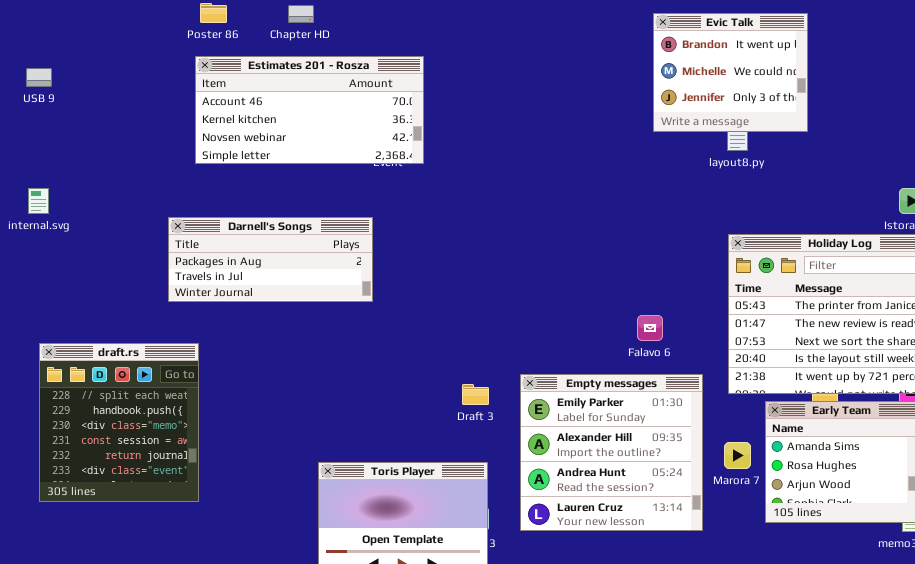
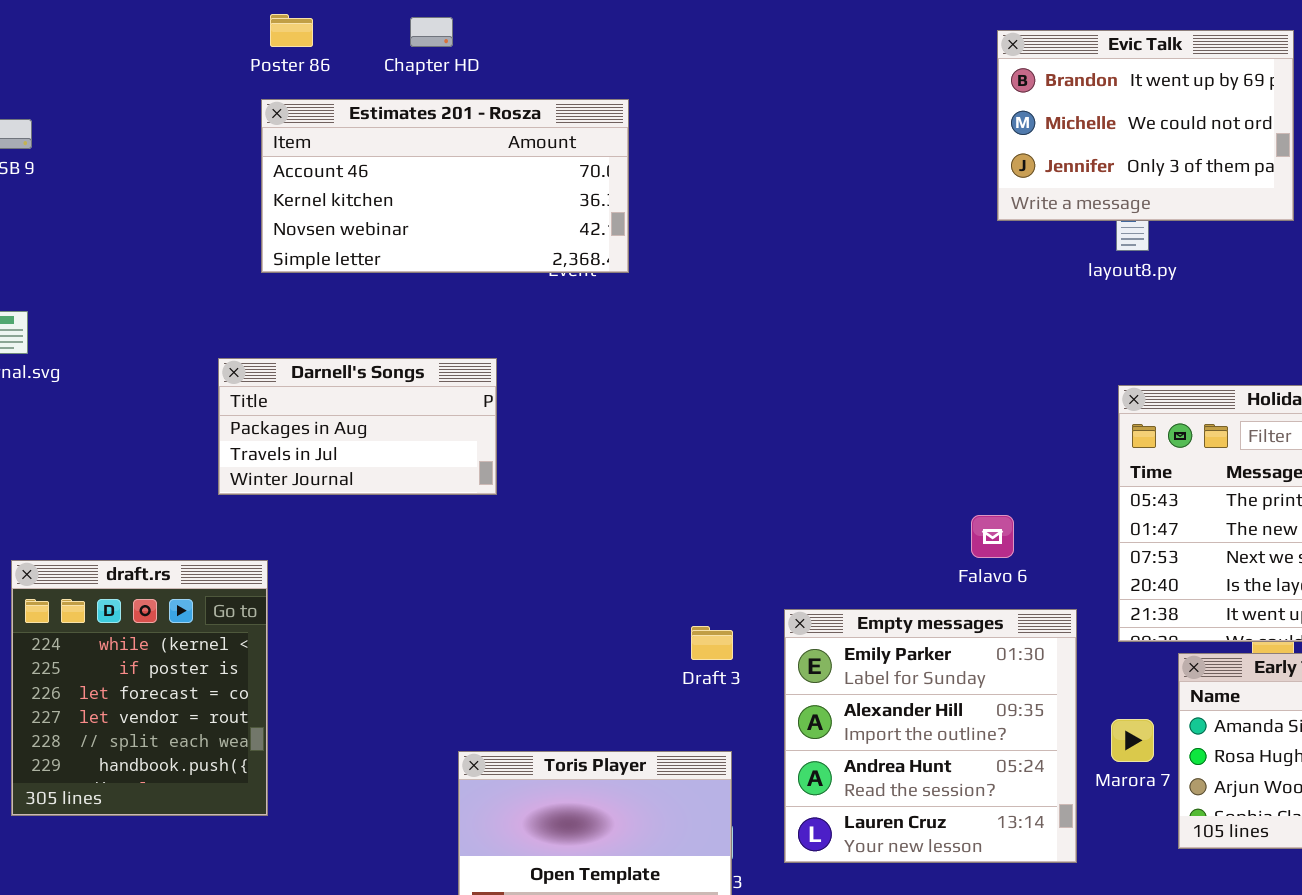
Evic Talk: [653,13,808,132] -> [997,30,1294,221], resized
Darnell's Songs: [168,217,373,302] -> [218,358,497,495], resized
draft.rs: [39,343,199,502] -> [11,560,268,816], scrolled up 4 rows

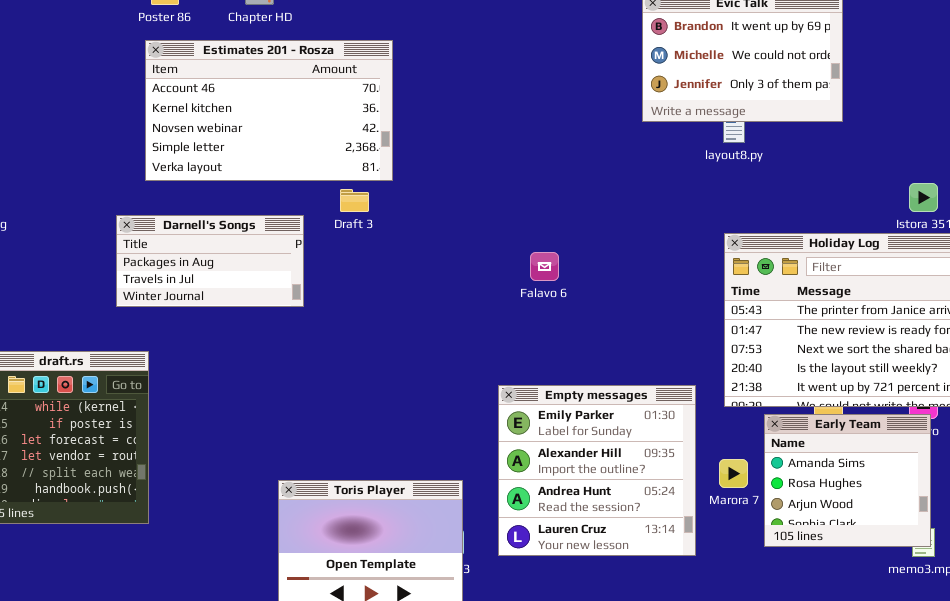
Estimates 201 - Rosza: [261,99,629,273] -> [145,40,393,181], resized
Falavo 6: [971,515,1014,558] -> [530,252,559,281], moved
Draft 3: [691,626,733,660] -> [340,189,369,212], moved

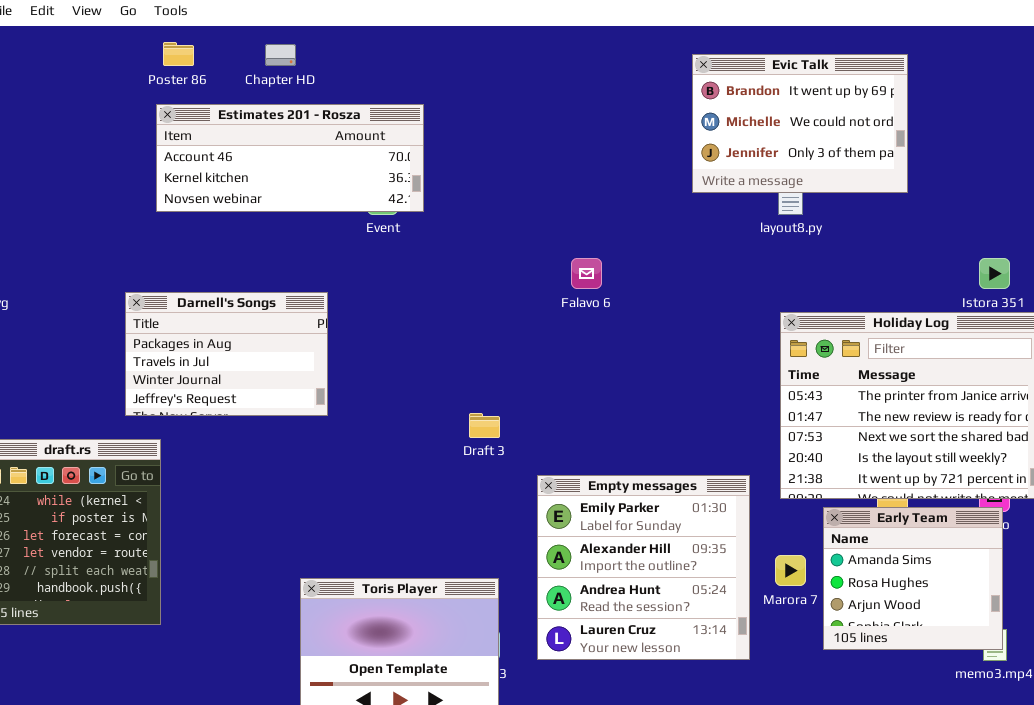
Estimates 201 - Rosza: [145,40,393,181] -> [156,104,424,212], resized
Draft 3: [340,189,369,212] -> [469,413,500,438], moved
Darnell's Songs: [116,215,304,307] -> [125,292,328,416], resized
Falavo 6: [530,252,559,281] -> [571,258,602,289], moved

